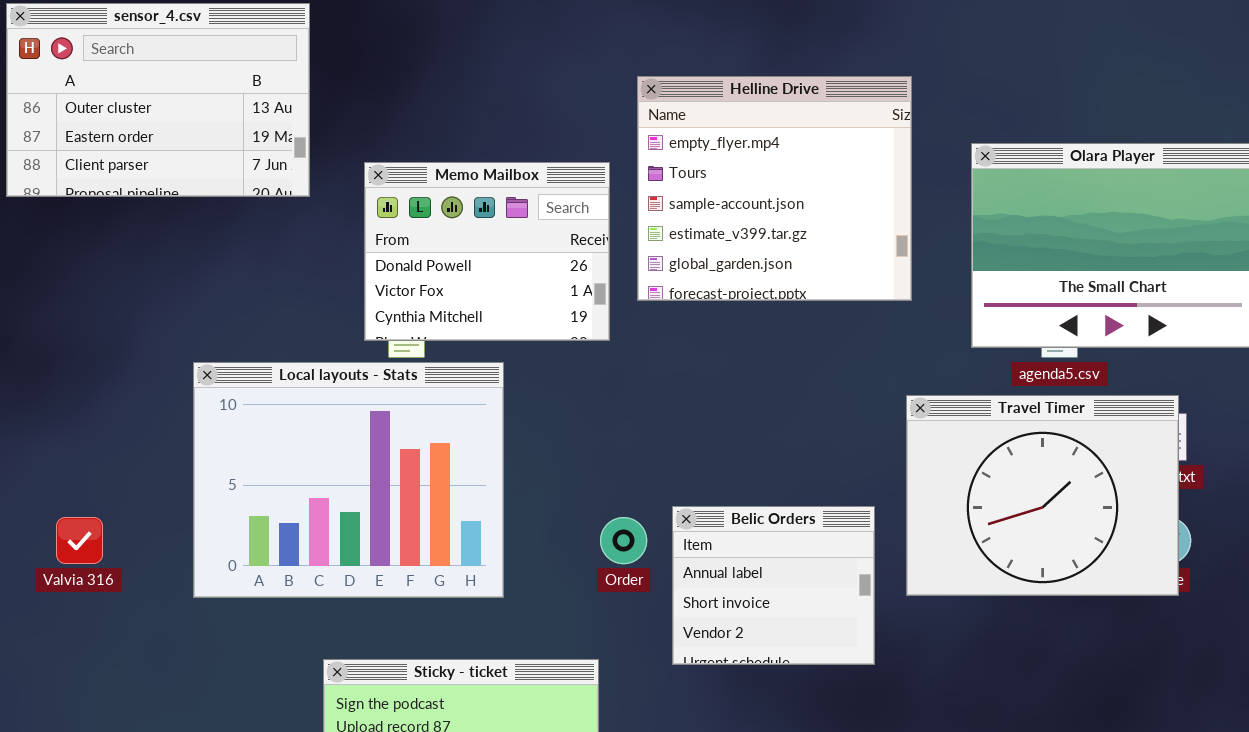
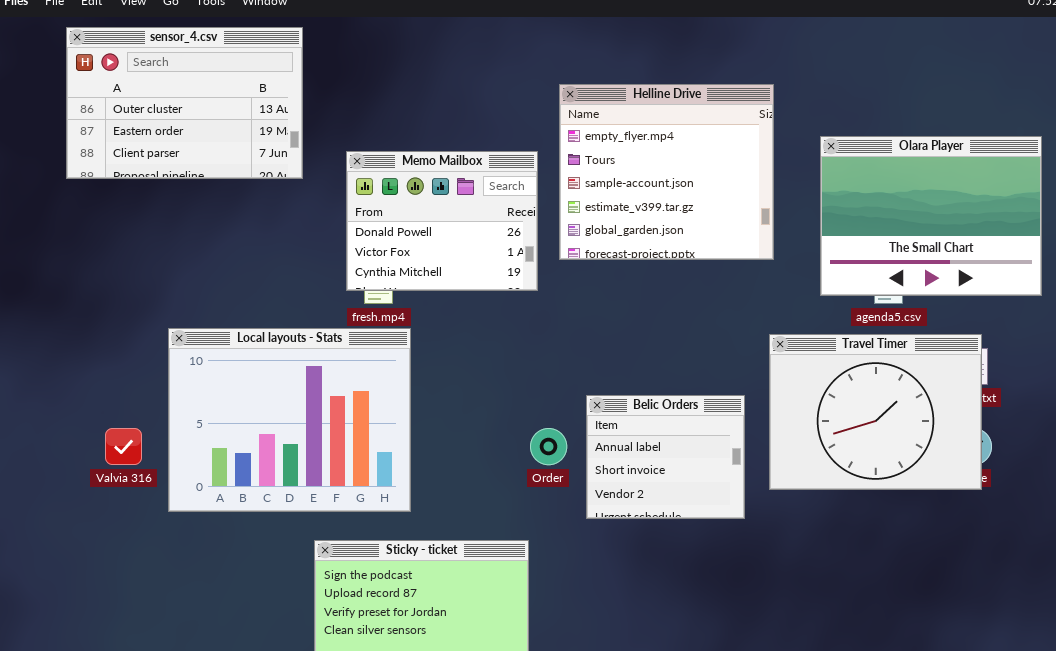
Local layouts - Stats: [193,362,504,598] -> [168,328,411,512], moved
Belic Orders: [672,506,875,665] -> [586,395,745,519], moved

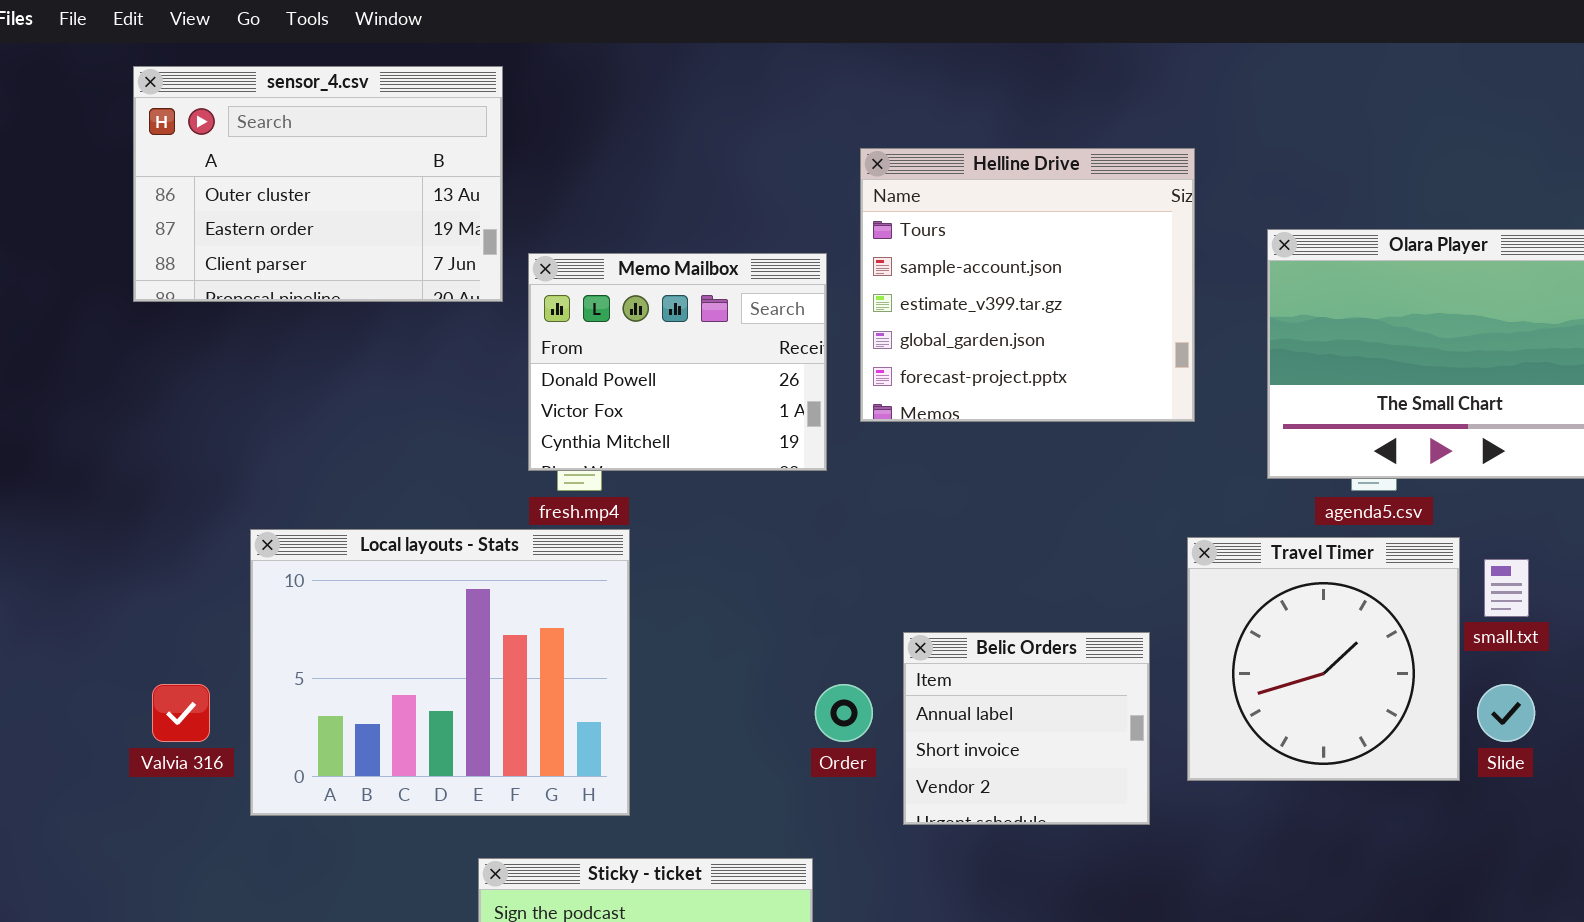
sensor_4.csv: [66,27,303,179] -> [133,66,503,302], moved
Helline Drive: [559,84,774,260] -> [860,148,1195,422], scrolled down 1 row
Travel Timer: [769,334,982,490] -> [1187,537,1460,781], resized

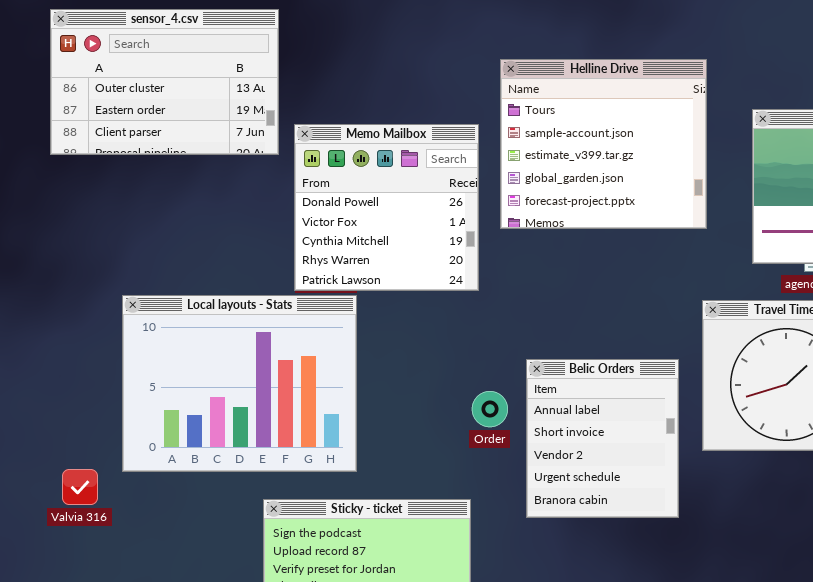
Memo Mailbox: [528,253,827,471] -> [294,124,479,291], resized
Belic Orders: [903,632,1150,825] -> [526,359,679,518], resized
Valvia 316: [152,684,210,742] -> [62,469,98,505], moved

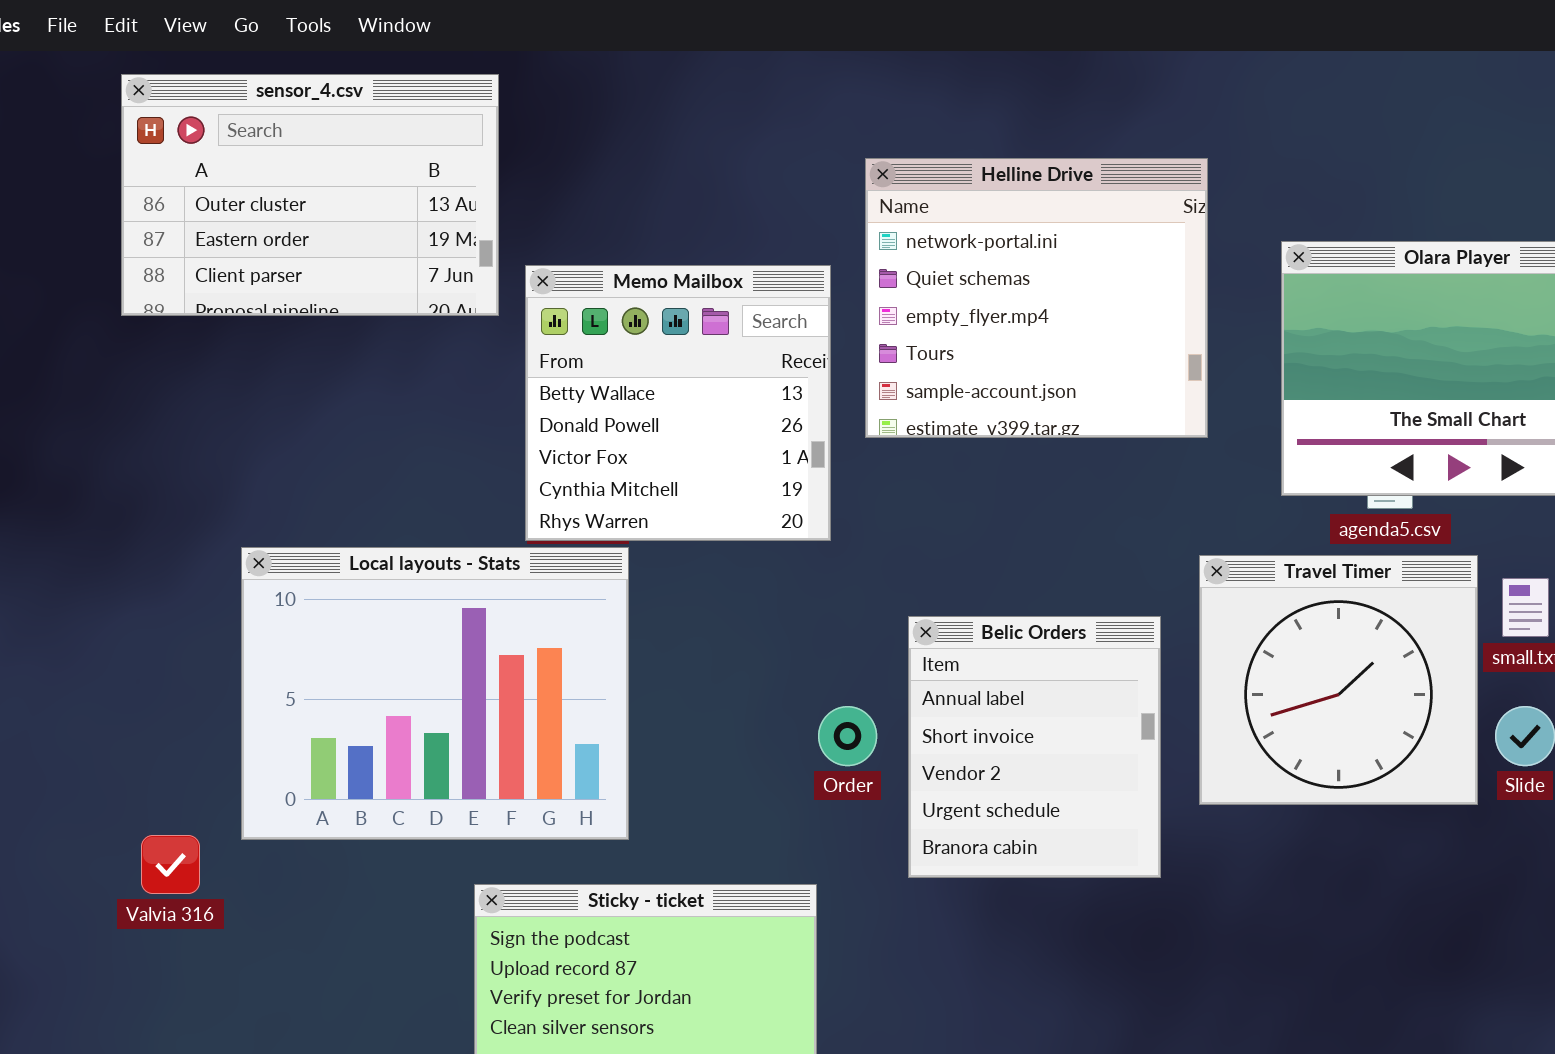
Helline Drive: [500,59,707,229] -> [865,158,1208,438], scrolled up 3 rows
Memo Mailbox: [294,124,479,291] -> [525,265,831,541], scrolled up 1 row
Belic Orders: [526,359,679,518] -> [908,616,1161,878], moved

